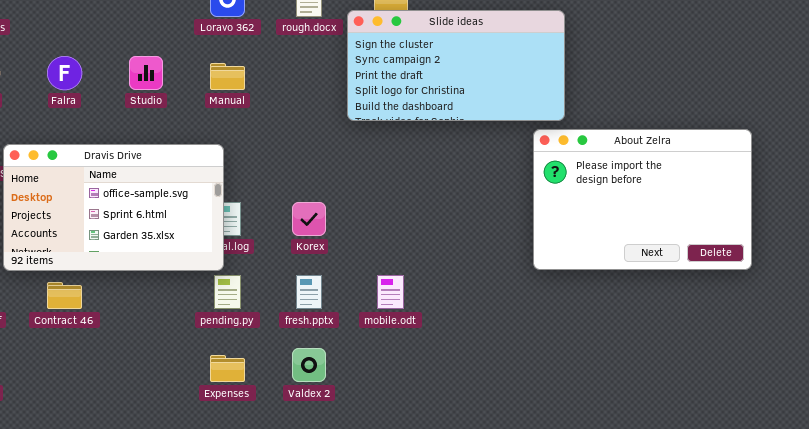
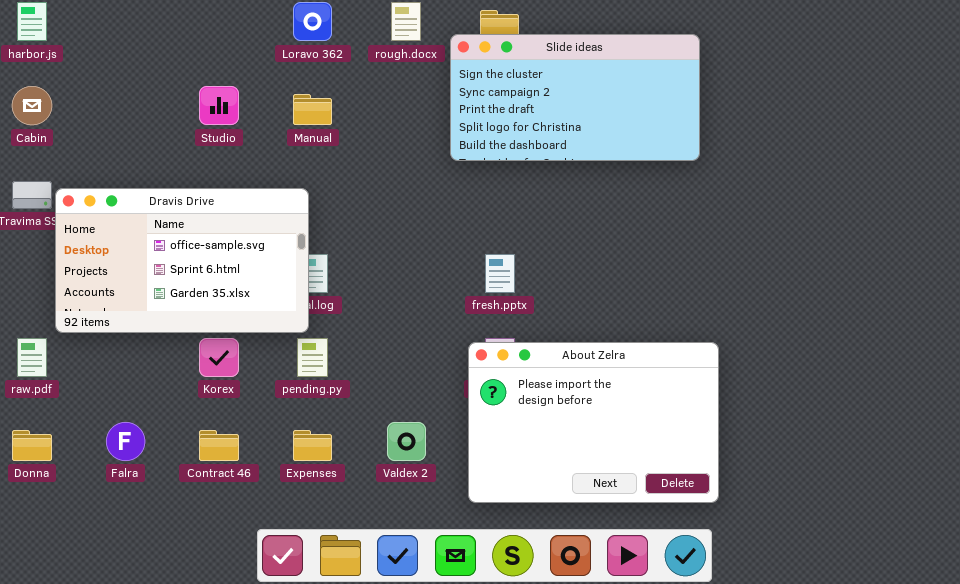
Falra: [47,56,82,90] -> [106,422,145,461], moved
About Zelra: [533,129,752,270] -> [468,342,719,503], moved
Korex: [292,202,326,236] -> [199,338,239,377], moved
fresh.pptx: [296,275,322,309] -> [485,254,515,293], moved
Contract 46: [47,282,82,309] -> [199,430,239,461], moved

